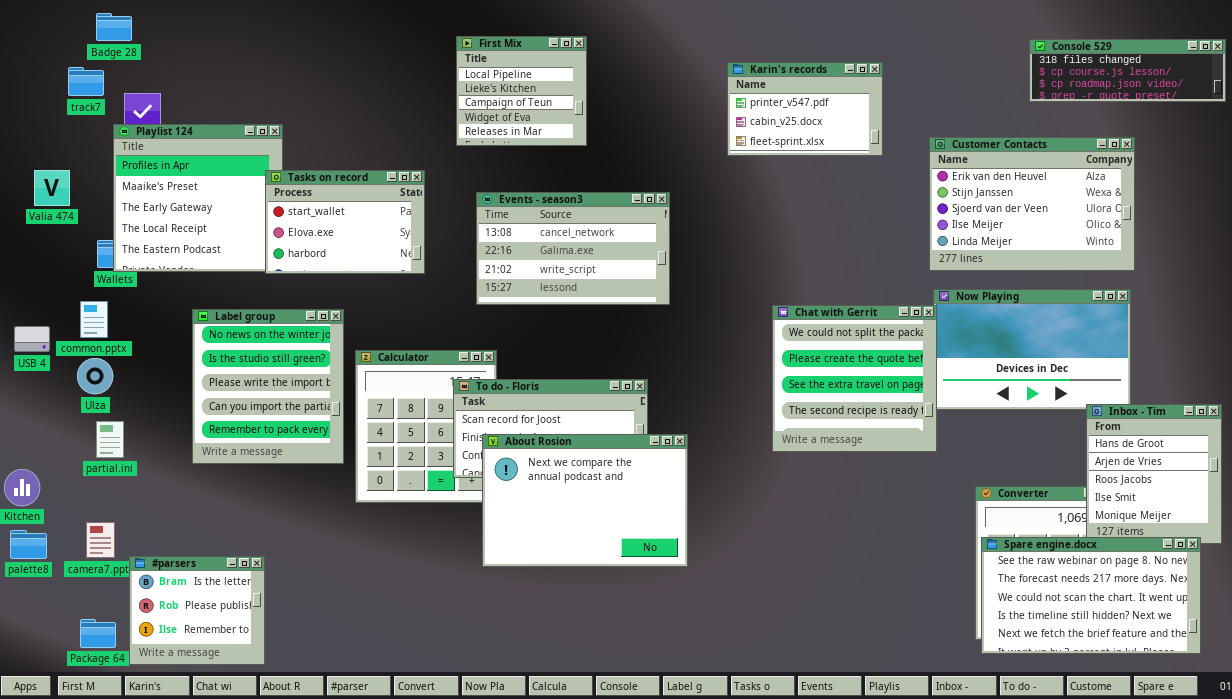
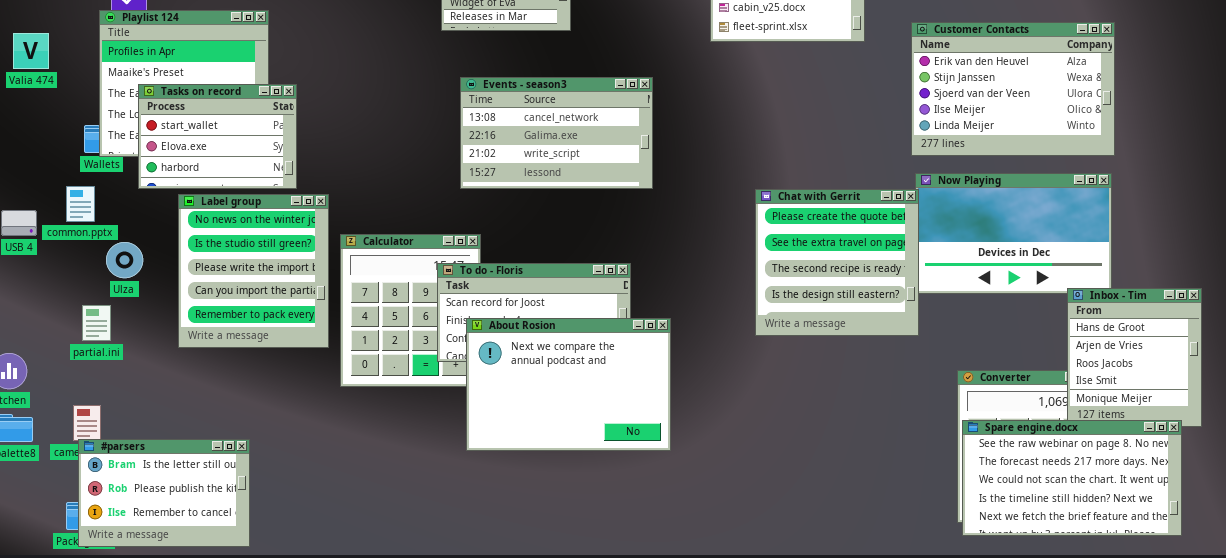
Valia 474: [34,170,70,206] -> [13,33,49,69], moved
Tasks on record: [265,170,425,274] -> [138,84,297,189], moved
Chat with Gerrit: [772,305,937,452] -> [755,189,919,336], scrolled down 1 row
Ulza: [77,358,113,394] -> [106,242,143,278], moved
#parsers: [129,556,265,665] -> [78,439,250,547], resized

